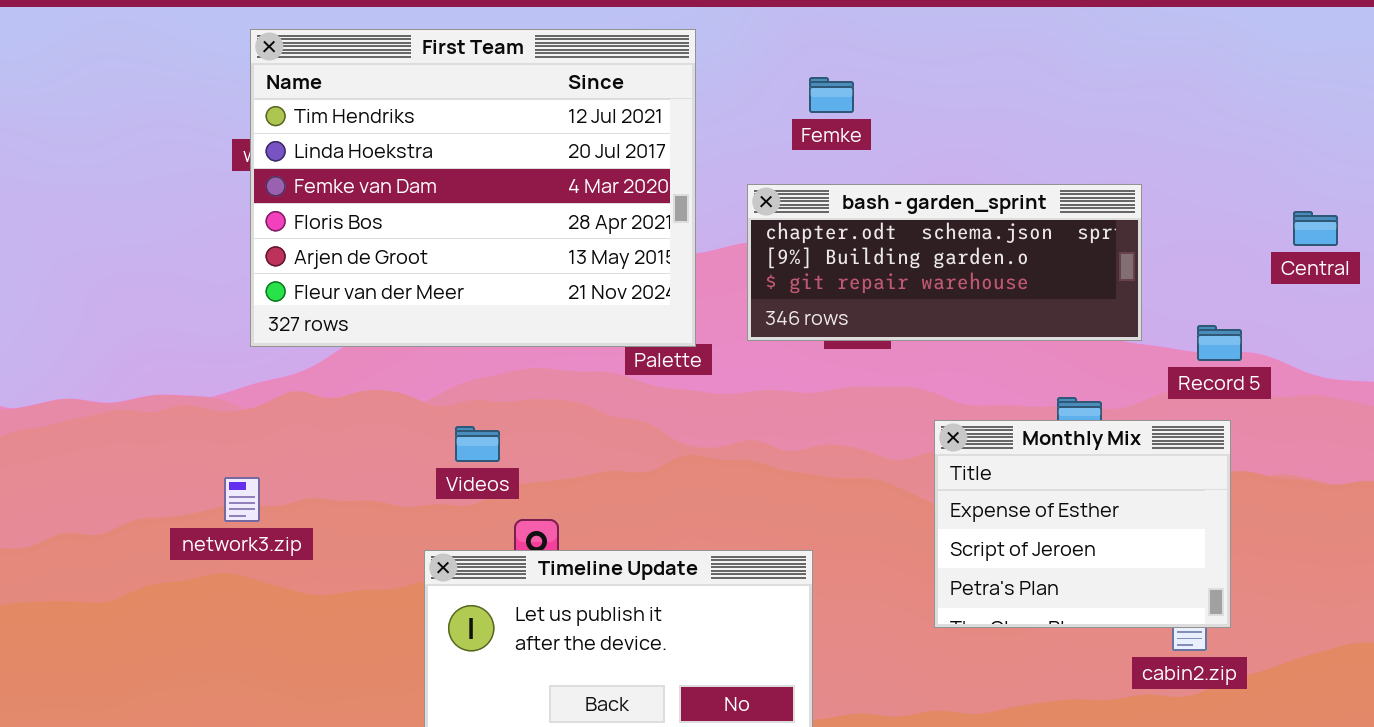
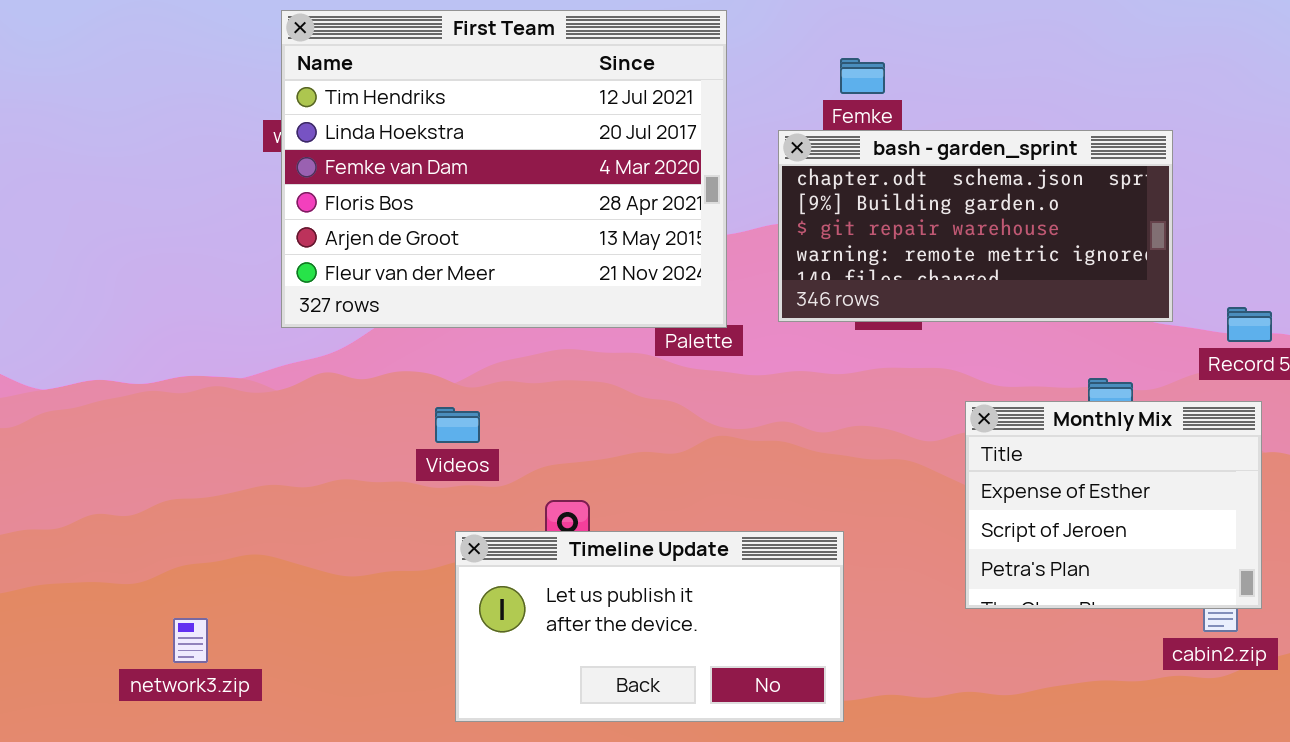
bash - garden_sprint: [747,184,1142,341] -> [778,130,1173,322], resized
Videos: [455,426,500,462] -> [435,407,480,443], moved
network3.zip: [224,477,260,522] -> [173,618,208,663], moved

